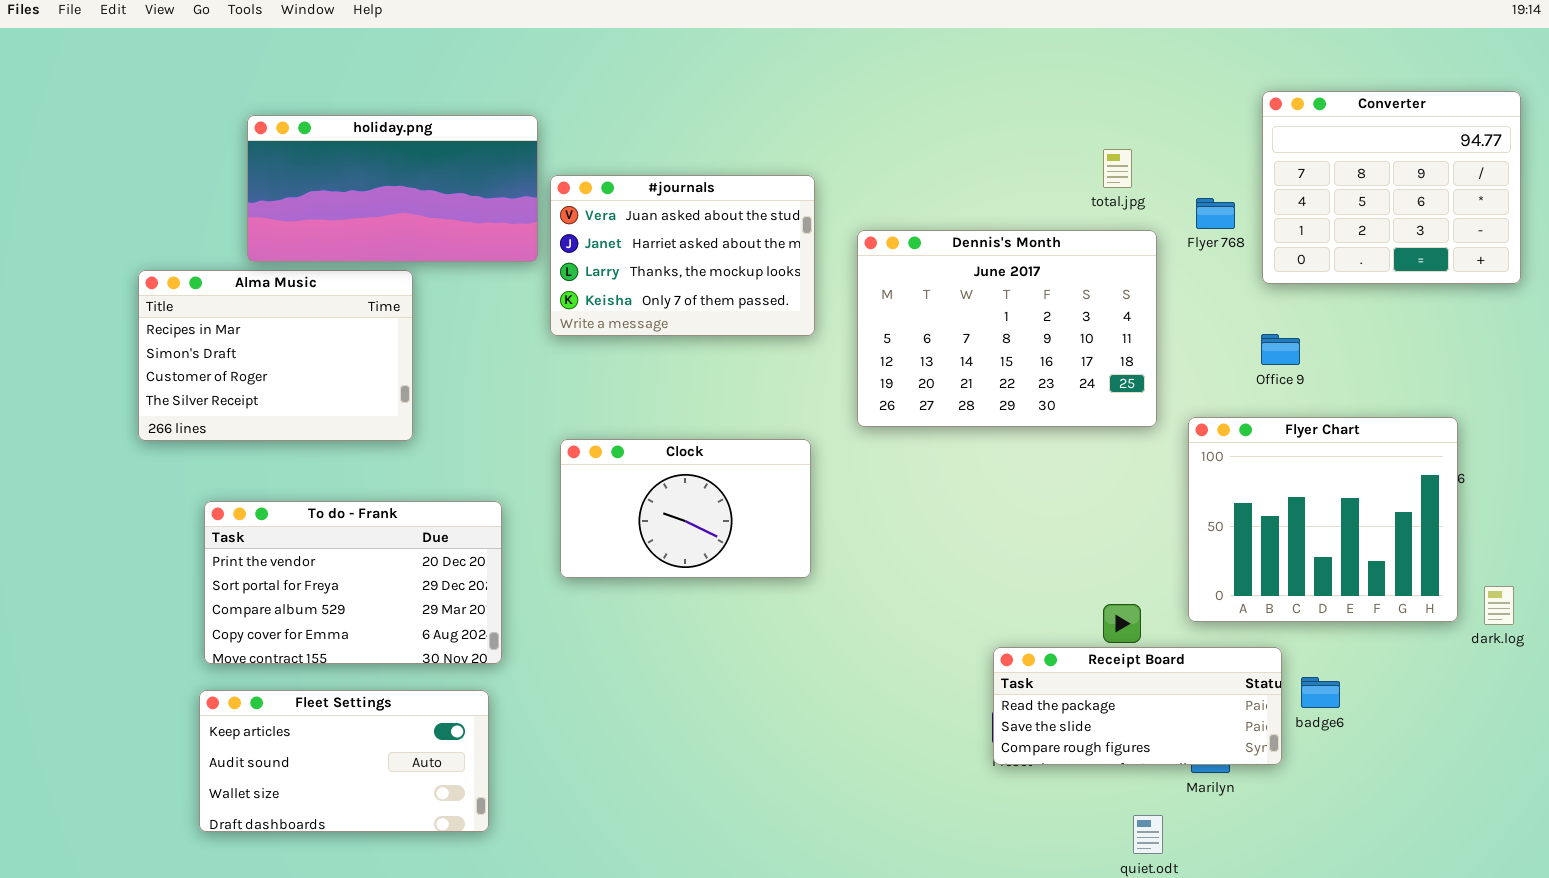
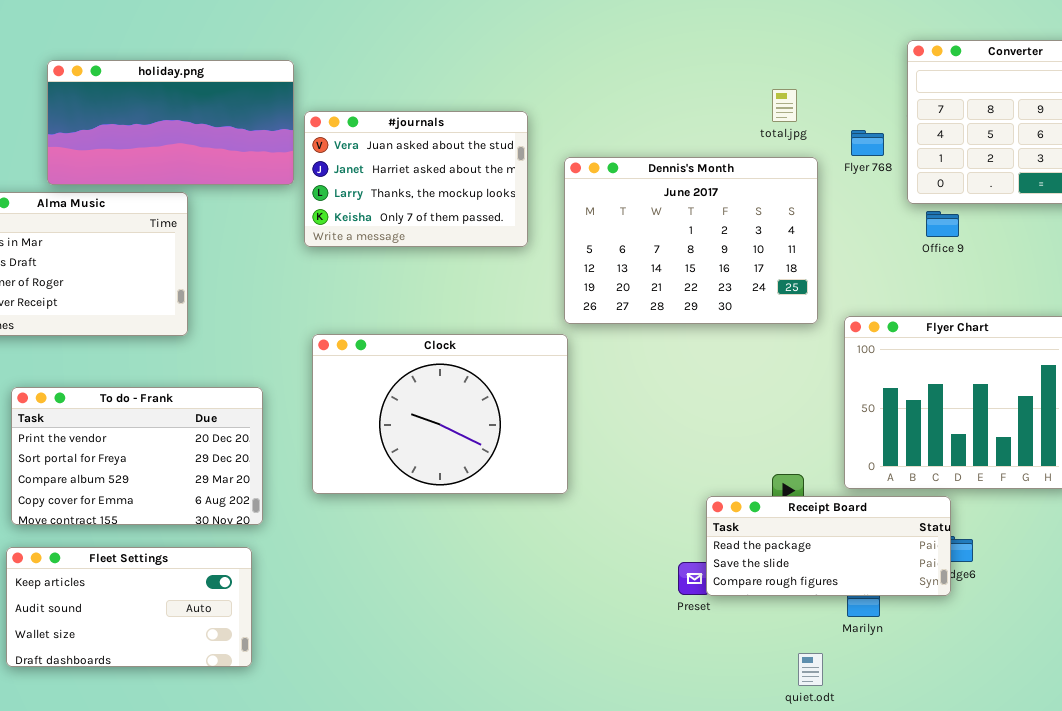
Office 9: [1261,334,1300,365] -> [926,211,959,237], moved
Clock: [560,439,811,578] -> [312,334,568,494], resized
Receipt Board: [993,647,1282,765] -> [706,496,951,596], moved

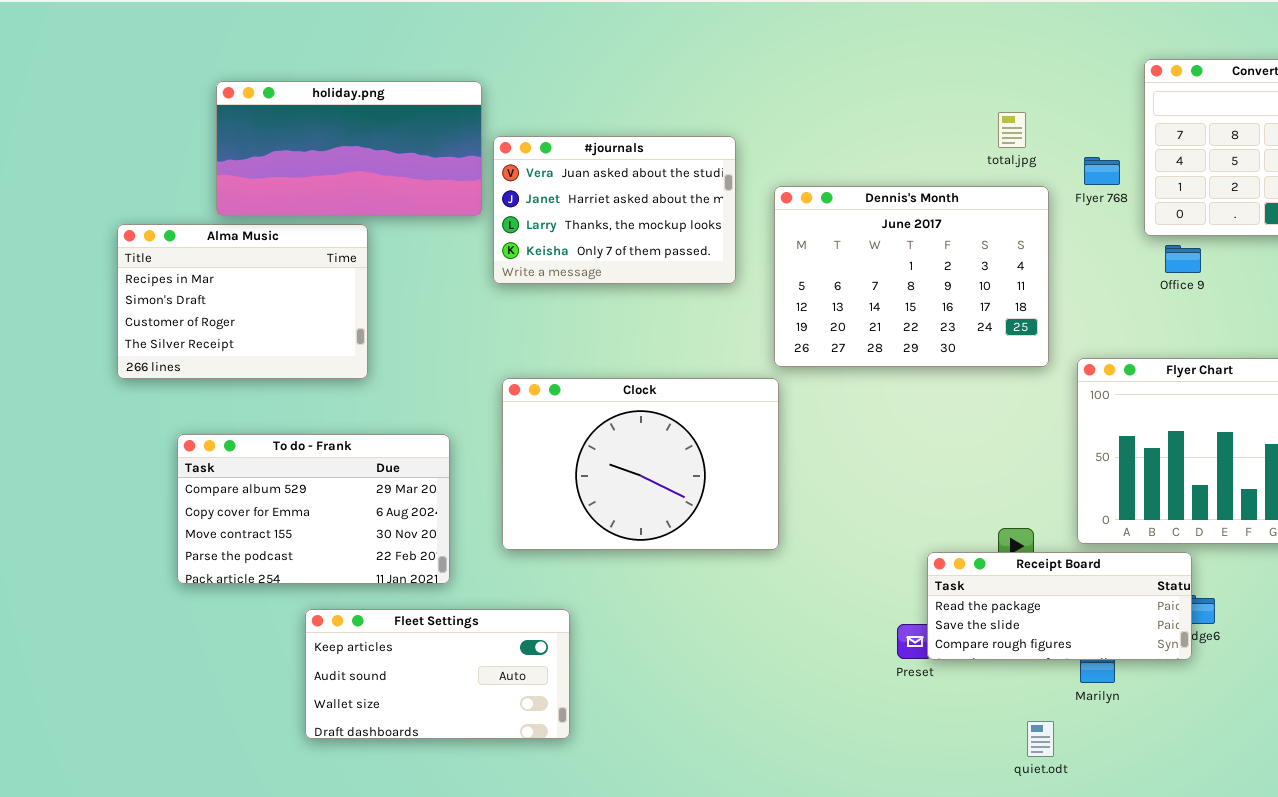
To do - Frank: [11,387,263,525] -> [177,434,450,584], scrolled down 2 rows
Fleet Settings: [6,547,252,667] -> [305,609,570,739], moved

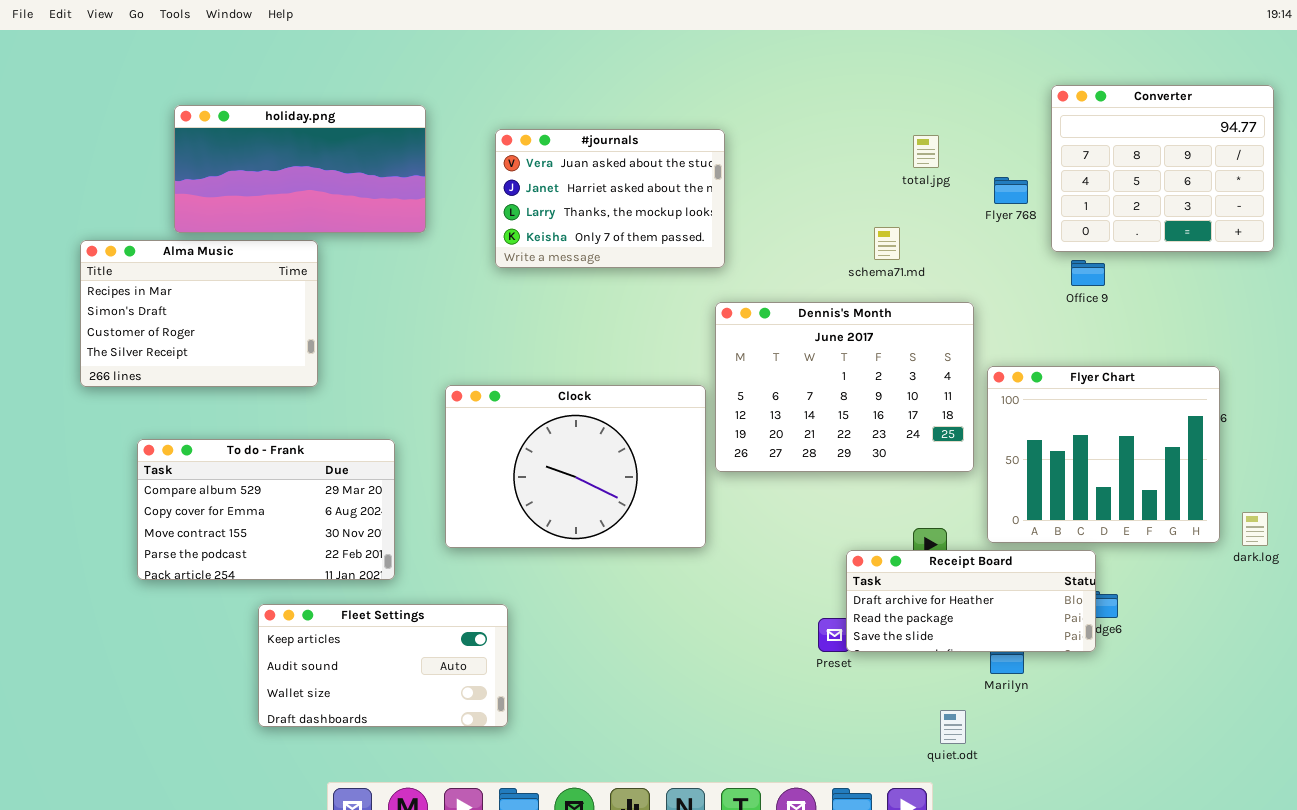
#journals: [493,136,736,284] -> [495,129,725,268], moved
Dennis's Month: [774,186,1049,367] -> [715,302,974,472], moved
Receipt Board: [927,552,1192,660] -> [846,550,1096,652], scrolled up 1 row

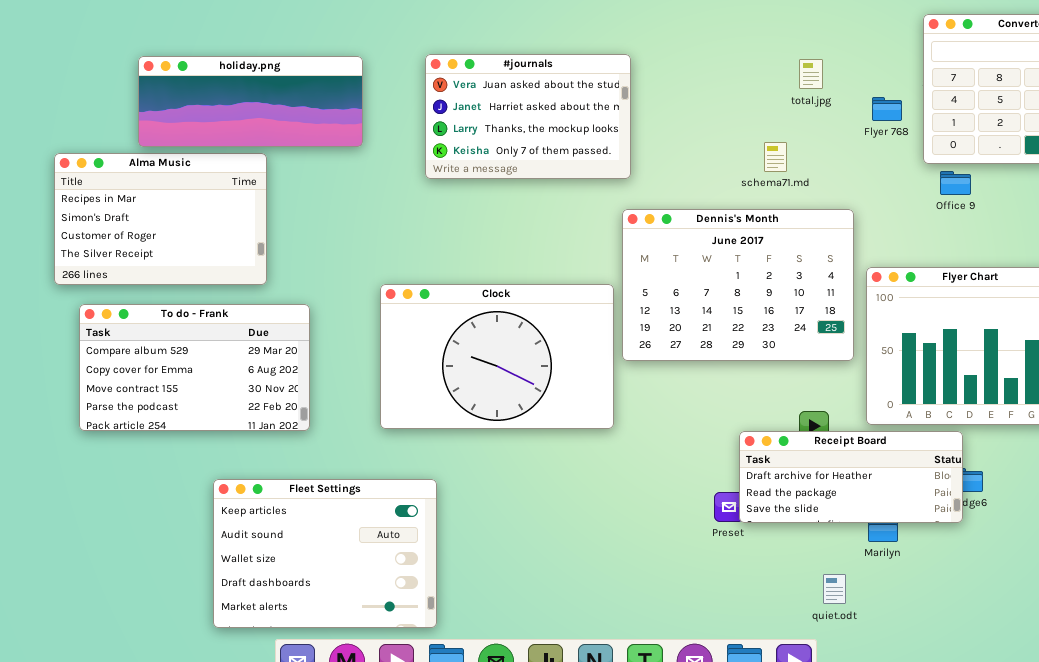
holiday.png: [174,105,426,233] -> [138,56,363,147], resized
To do - Frank: [137,439,395,580] -> [79,304,310,431], moved
Fleet Settings: [258,604,508,727] -> [213,479,437,628], resized

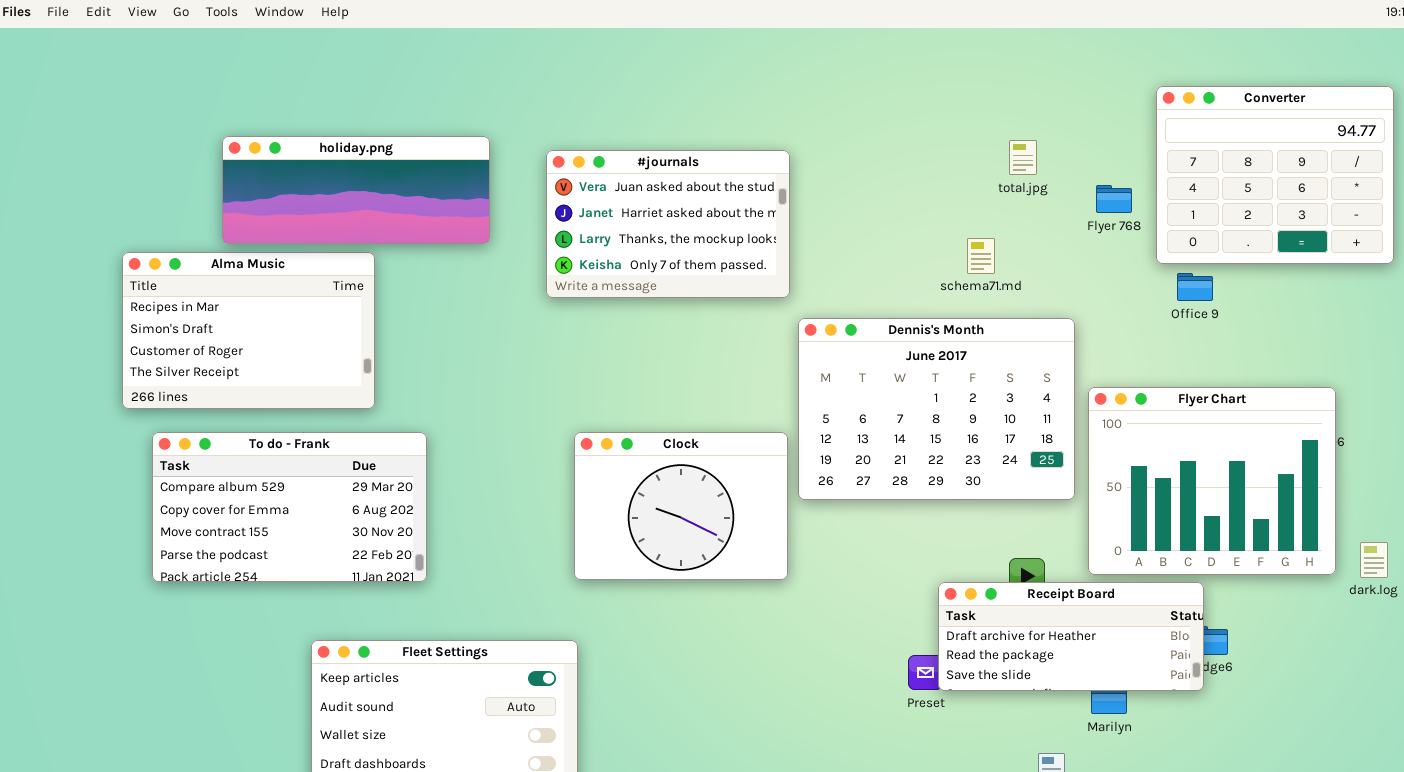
#journals: [425,54,631,179] -> [546,150,790,298], moved
Clock: [380,284,614,429] -> [574,432,788,580], resized

